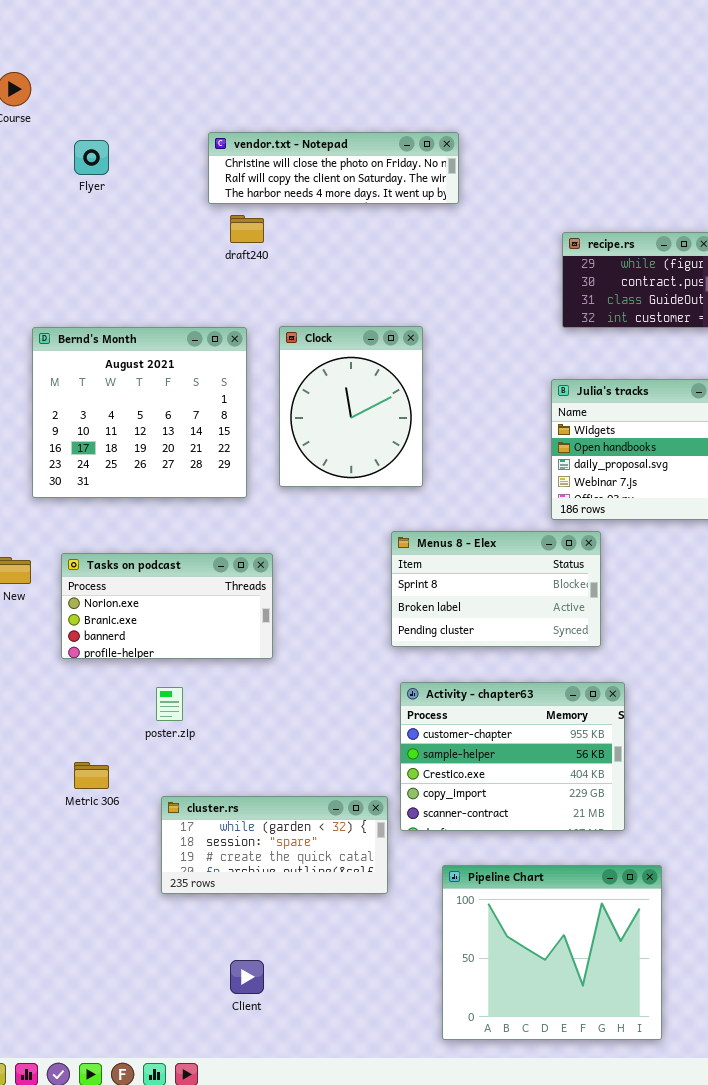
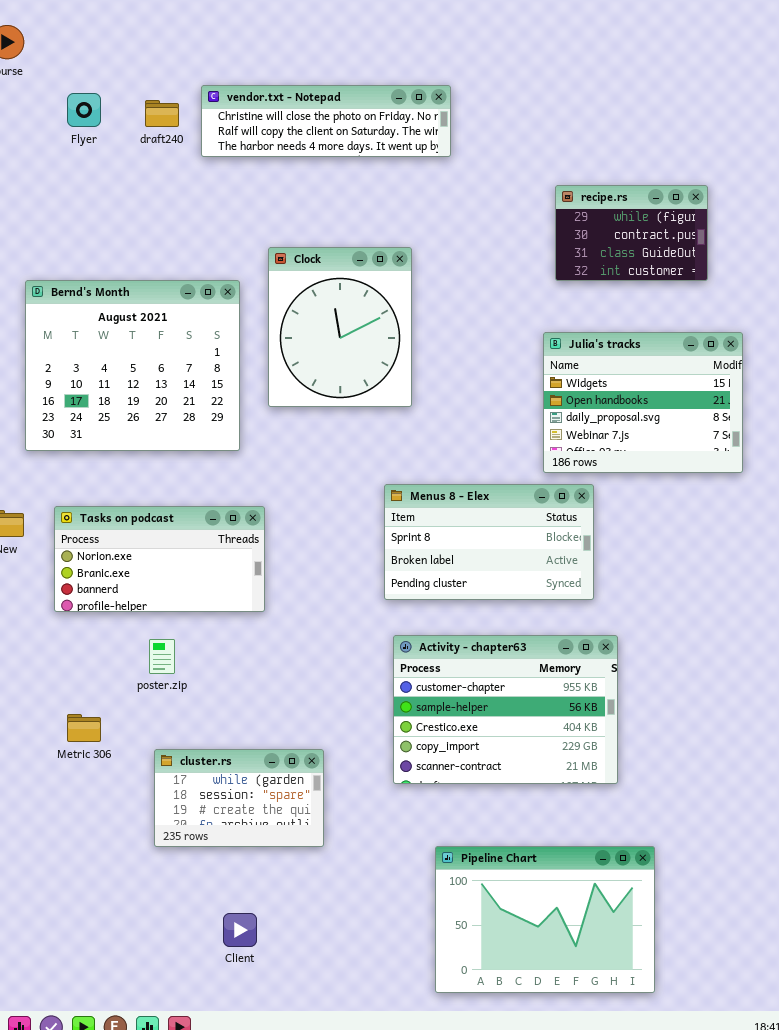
draft240: [230,215,264,243] -> [145,100,179,127], moved
Clock: [279,326,423,487] -> [268,247,412,407], moved
cluster.rs: [161,796,388,894] -> [154,749,324,847], resized
Pipeline Chart: [442,865,662,1040] -> [435,846,655,993], resized

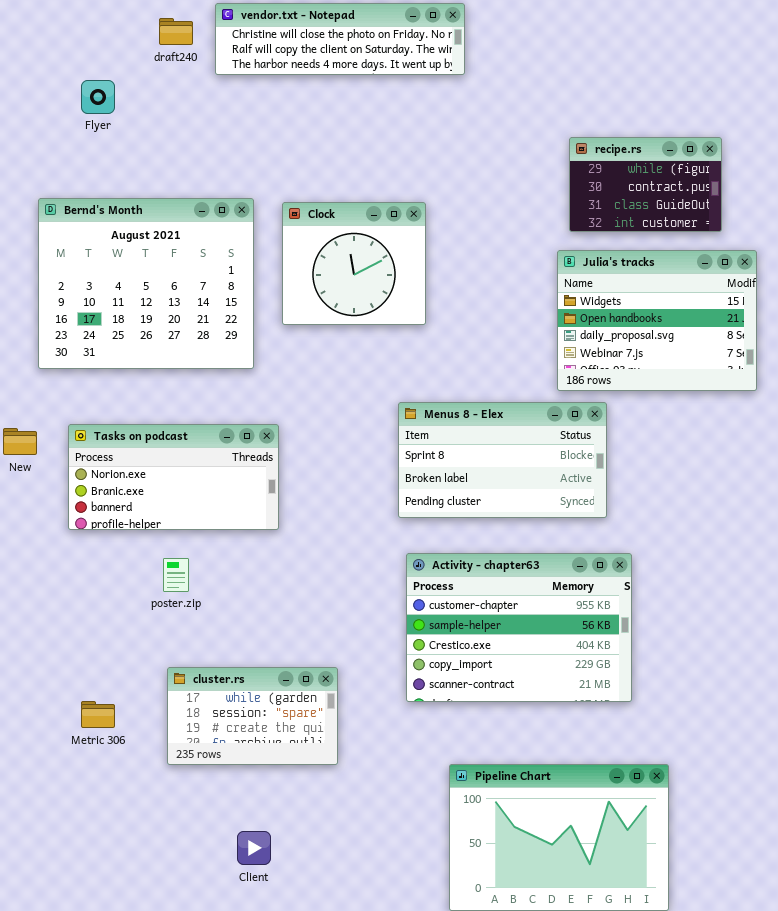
Flyer: [67,93,101,127] -> [81,80,115,114], moved
recipe.rs: [555,185,708,281] -> [569,137,722,232], moved
Clock: [268,247,412,407] -> [282,202,426,325], resized
Metric 306: [67,714,101,742] -> [81,701,115,728], moved

